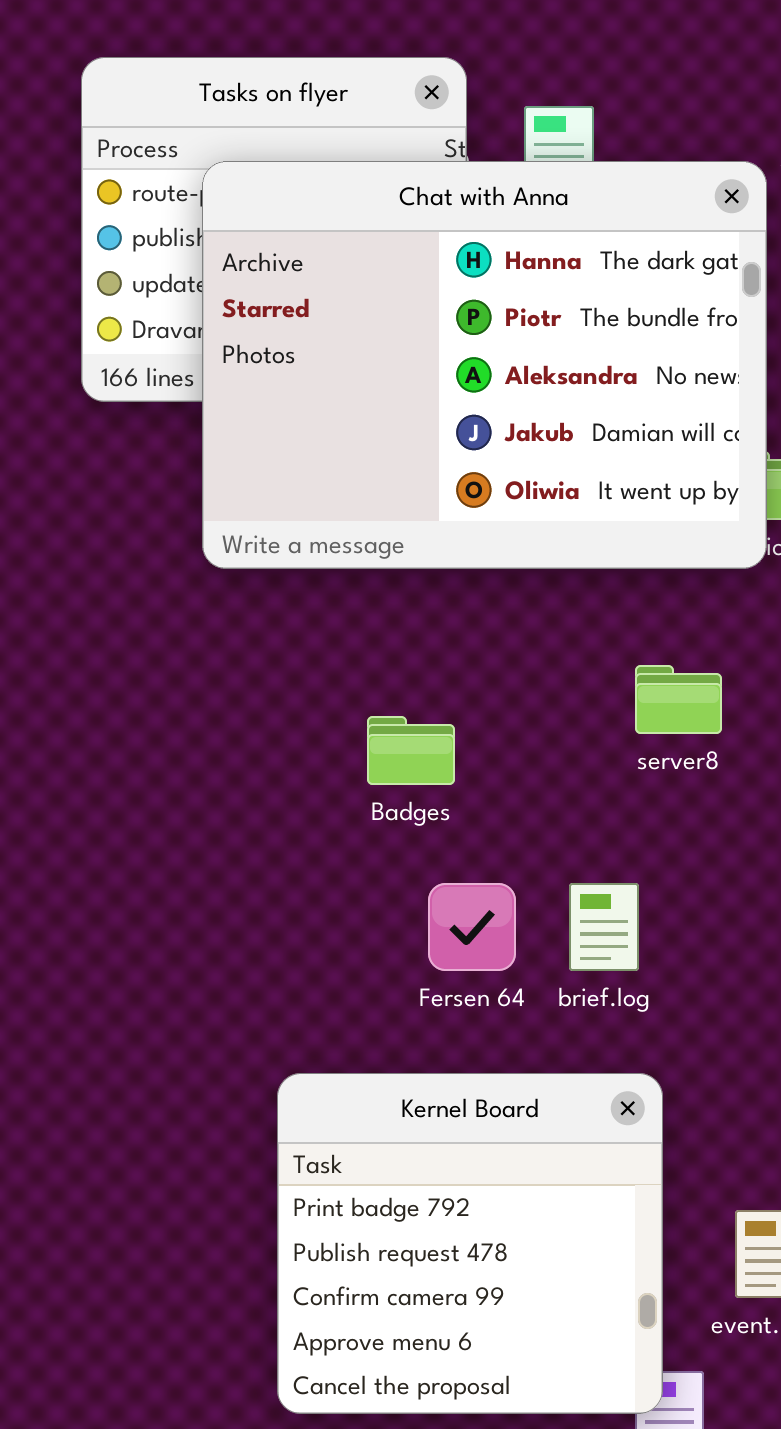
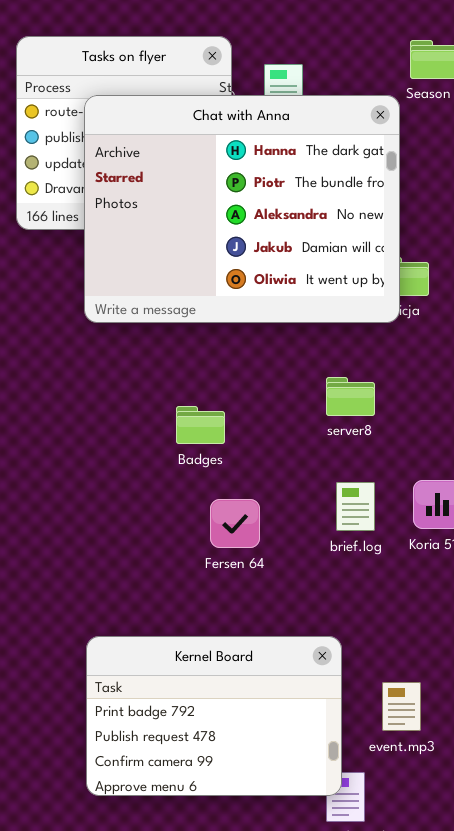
brief.log: [569,883,639,971] -> [336,482,375,531], moved
Kernel Board: [277,1073,663,1414] -> [86,636,342,796], resized

